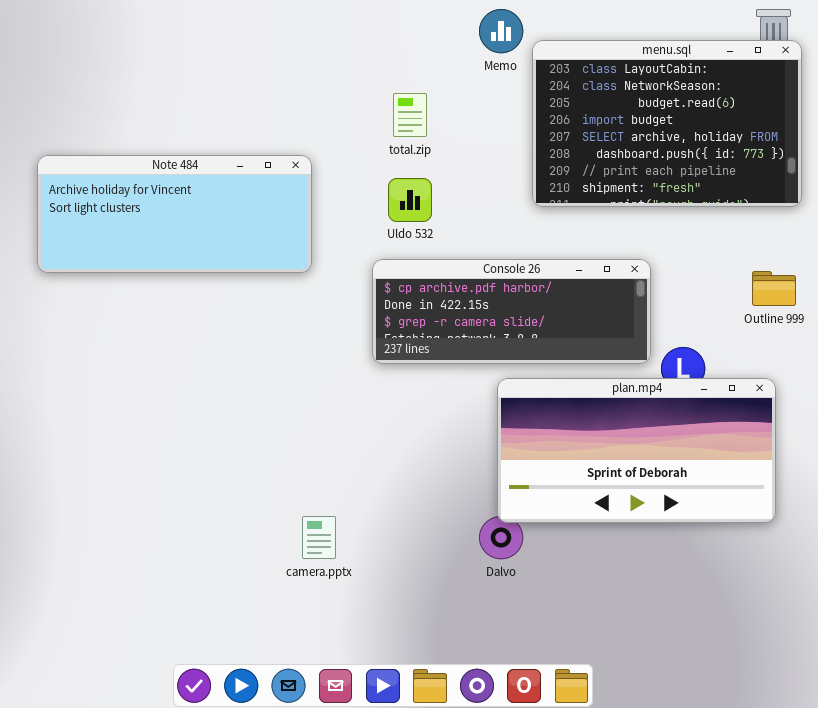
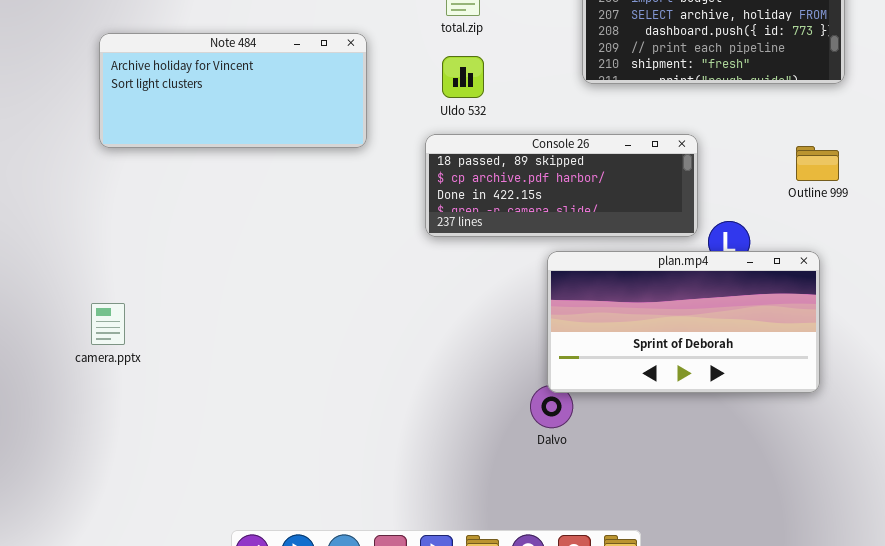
Console 26: [372,259,651,364] -> [425,134,698,237], scrolled up 1 row
camera.pptx: [302,516,336,559] -> [91,303,125,345], moved

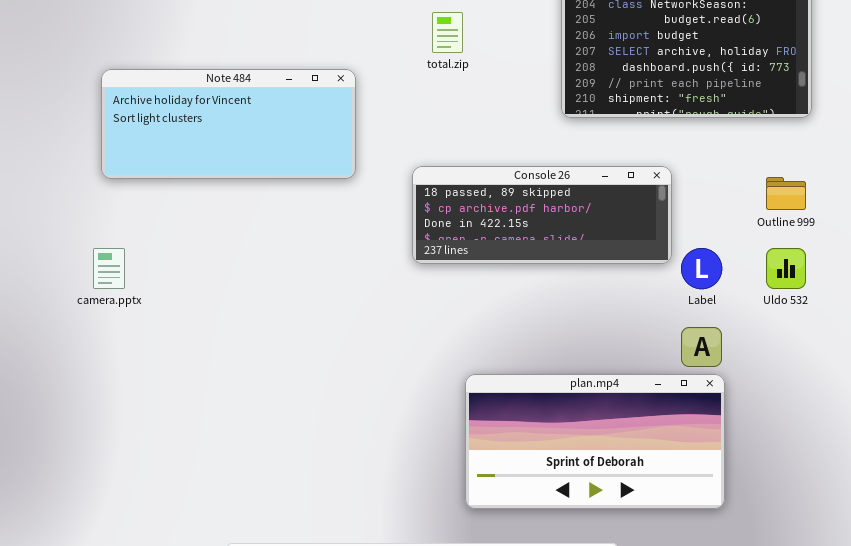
Uldo 532: [442,56,484,98] -> [766,248,806,289], moved
plan.mp4: [547,251,820,393] -> [465,374,725,509], moved
camera.pptx: [91,303,125,345] -> [93,248,125,289], moved

